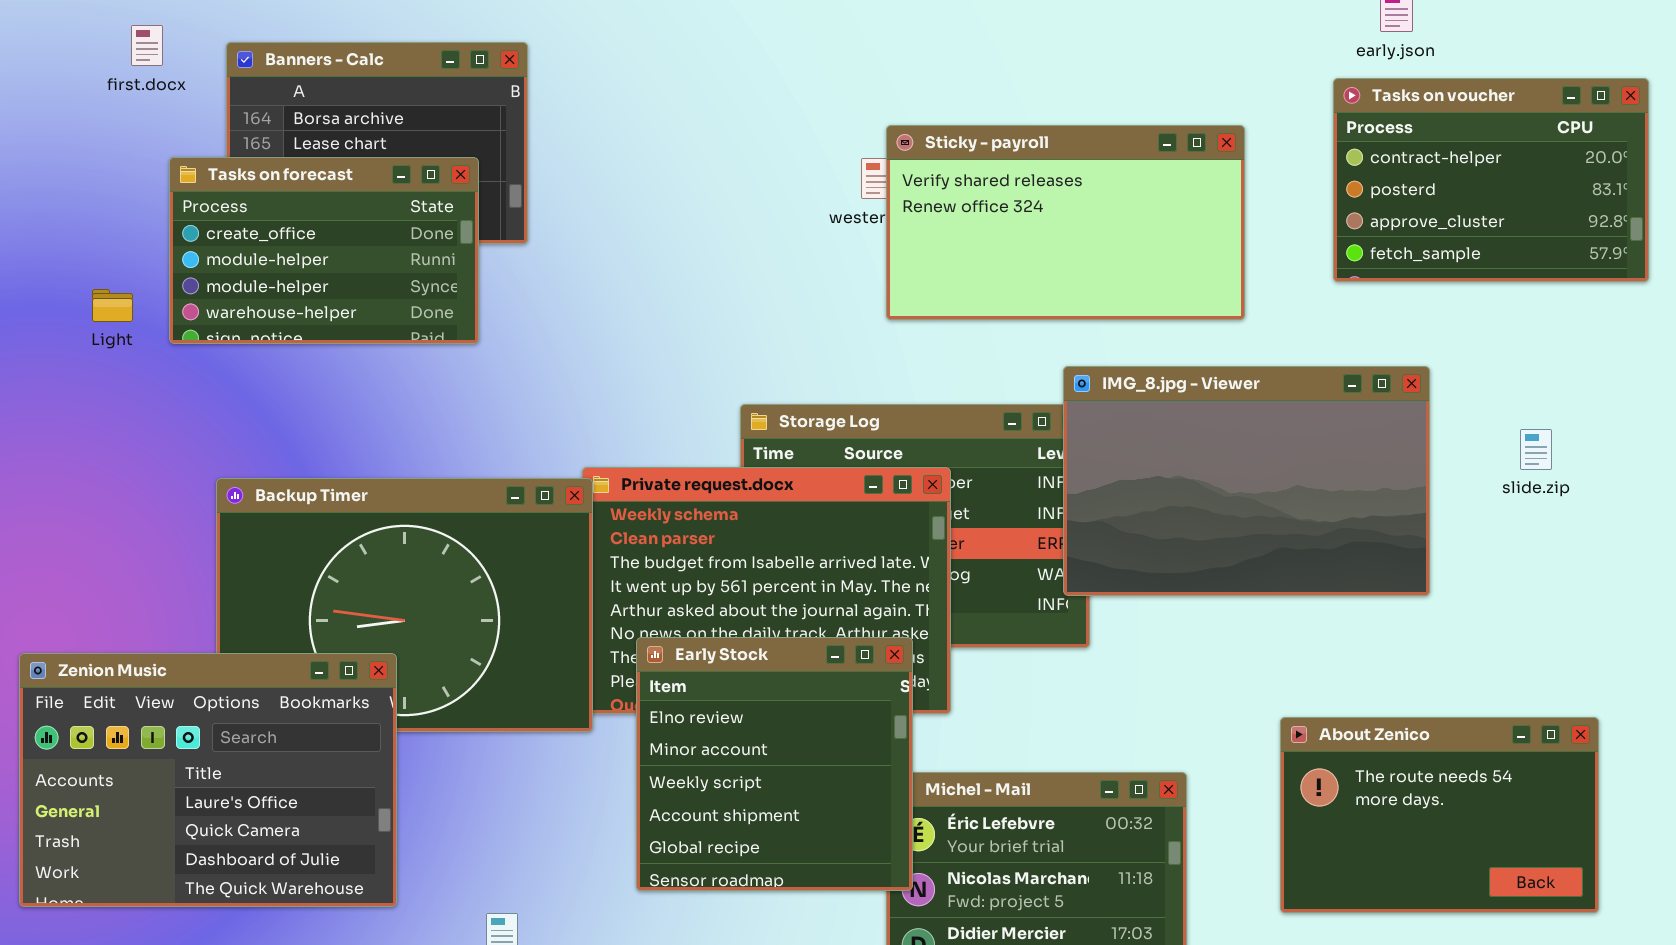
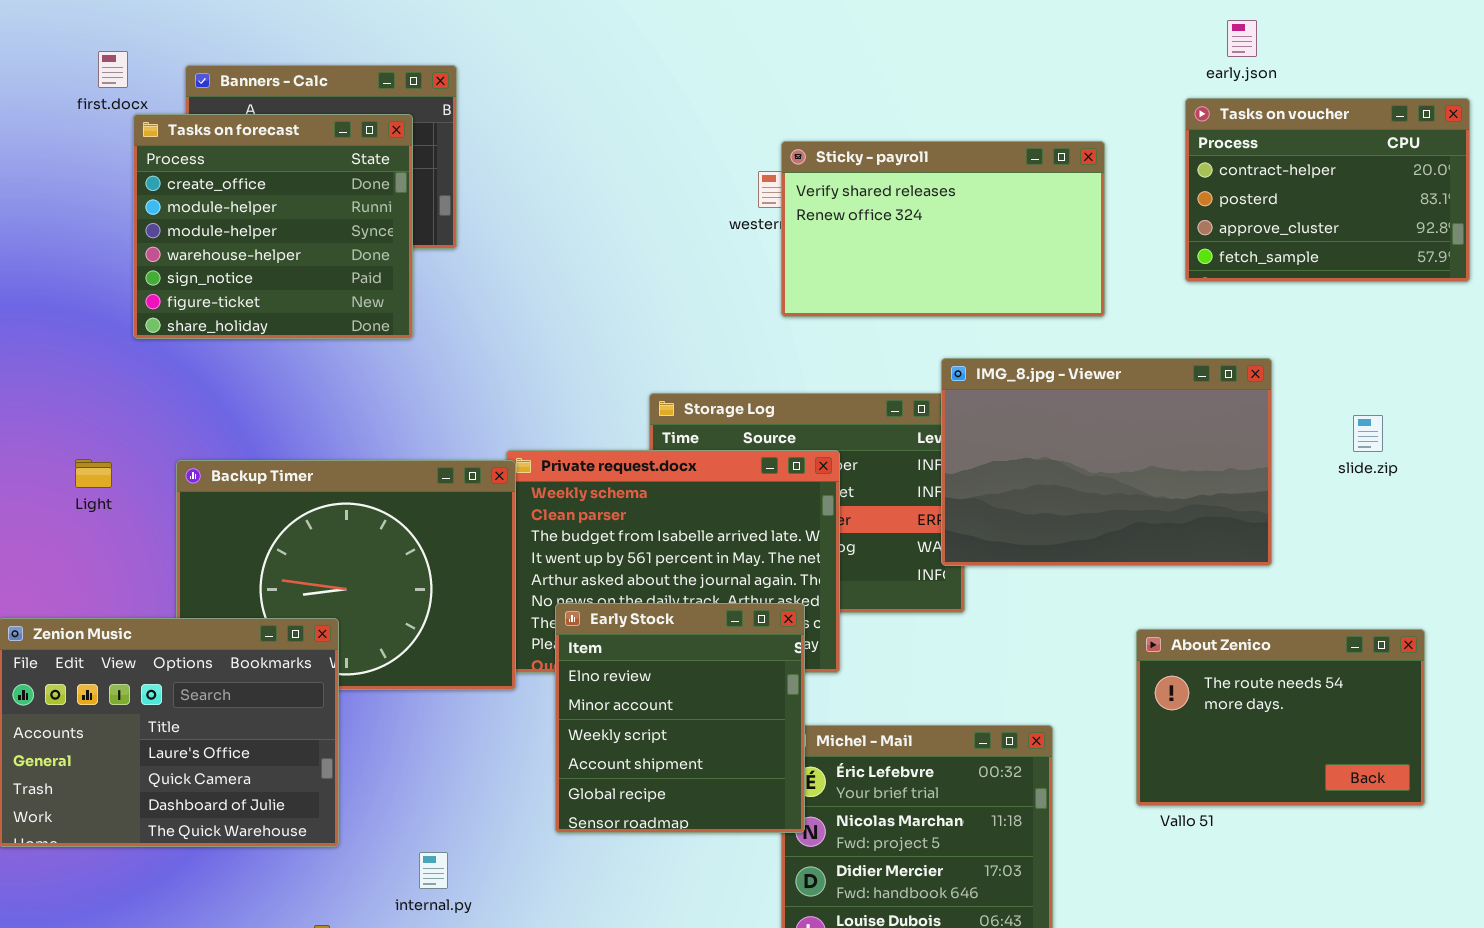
Tasks on forecast: [169,157,479,344] -> [133,114,413,339], resized
Light: [92,289,133,322] -> [75,459,112,488], moved
About Zenico: [1280,717,1599,913] -> [1136,629,1425,806], moved

